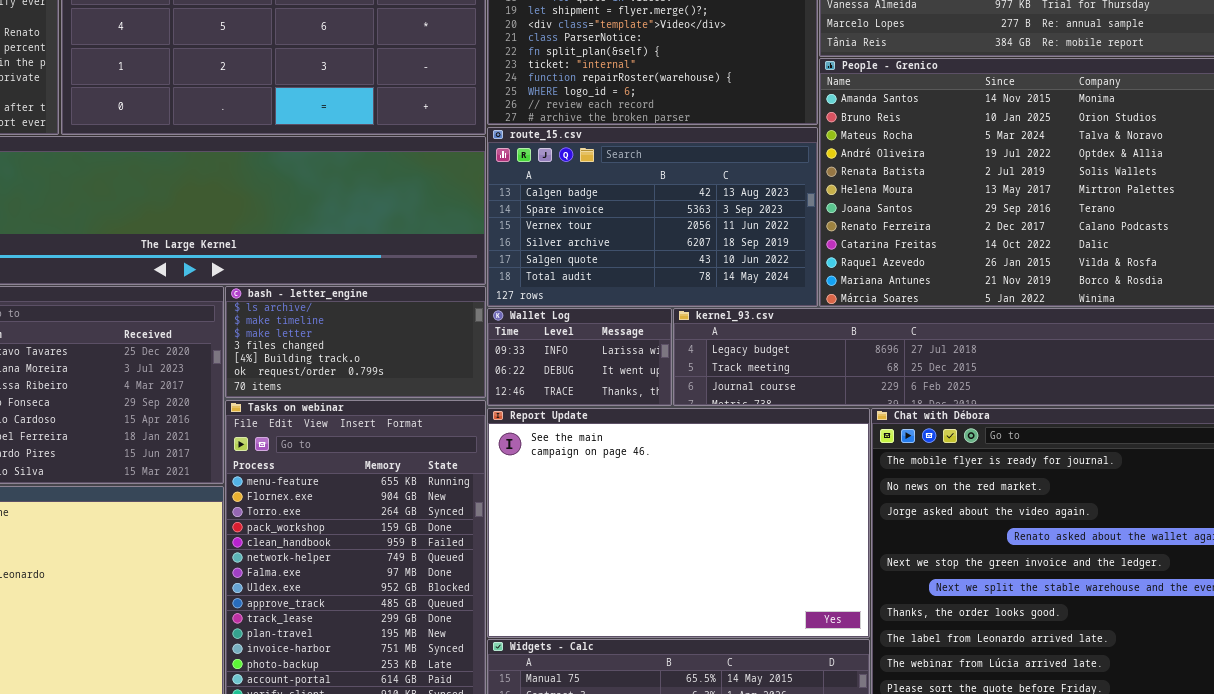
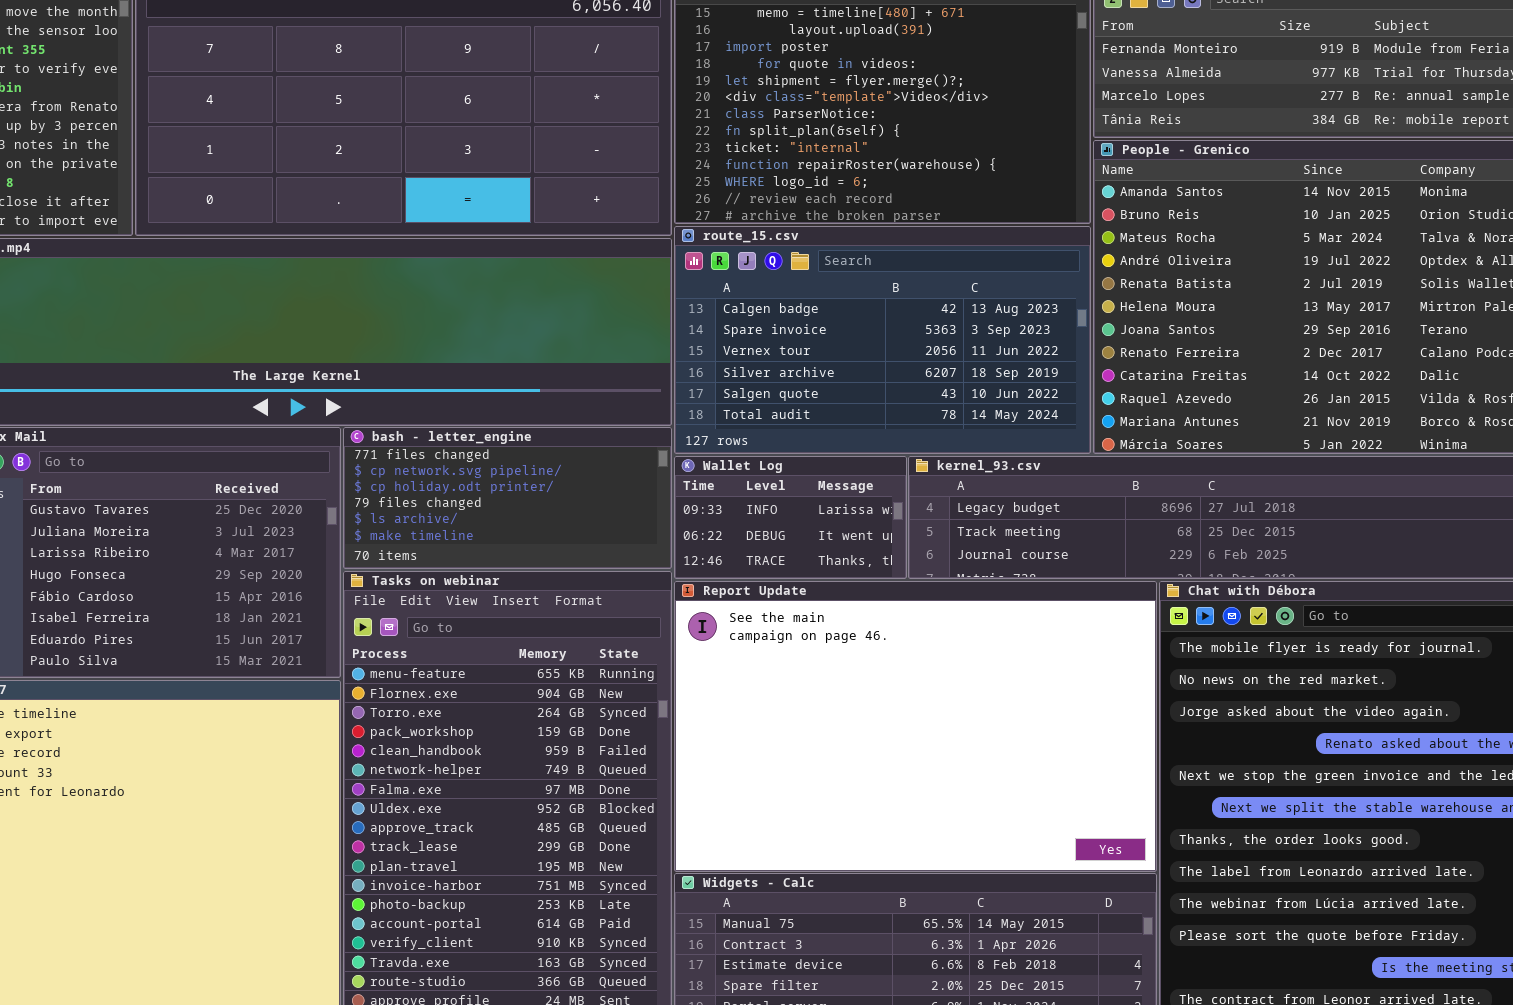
bash - letter_engine: [225,286,486,398] -> [343,427,672,569], scrolled up 4 rows

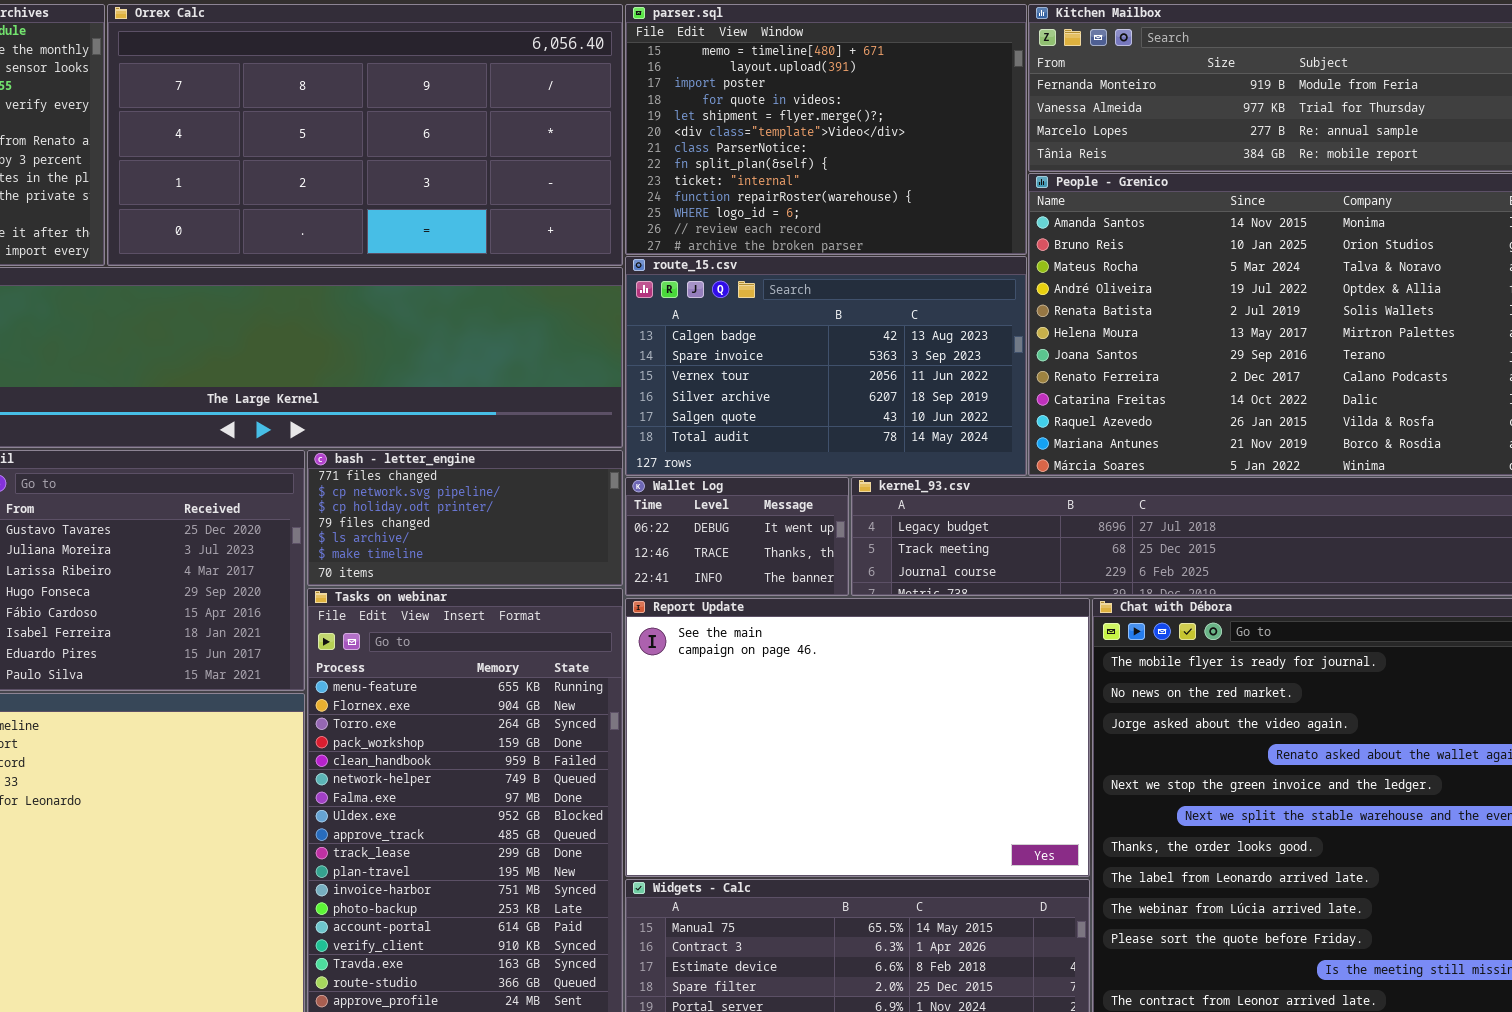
Wallet Log: [674,456,907,579] -> [625,477,849,596], scrolled down 1 row

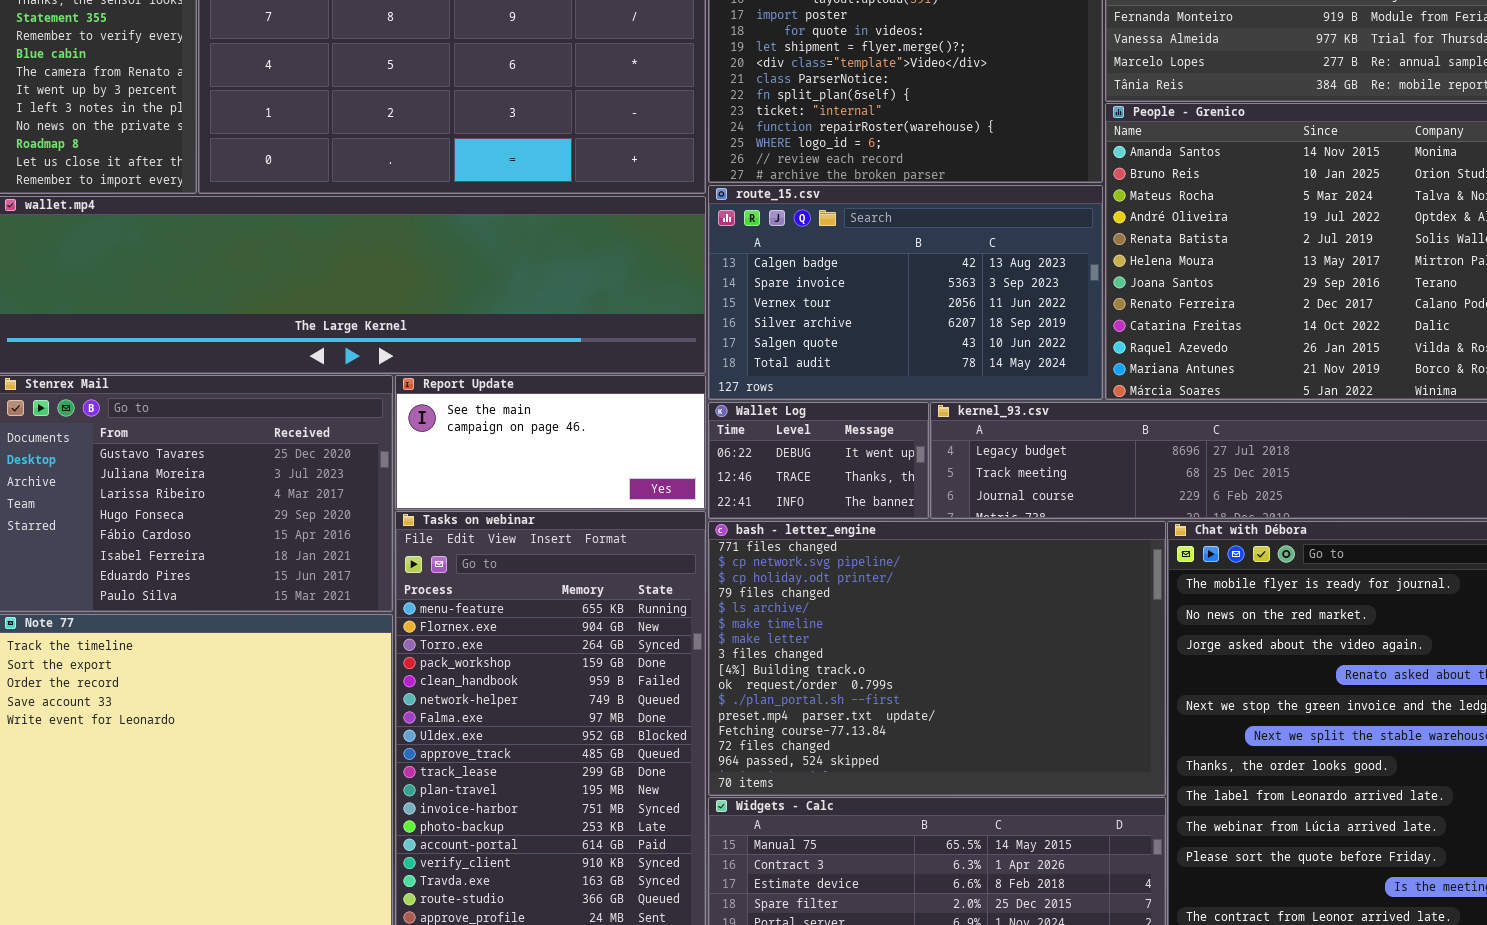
bash - letter_engine: [307,450,623,586] -> [708,521,1166,796], moved, resized
Report Update: [625,598,1090,877] -> [395,375,706,510], moved, resized

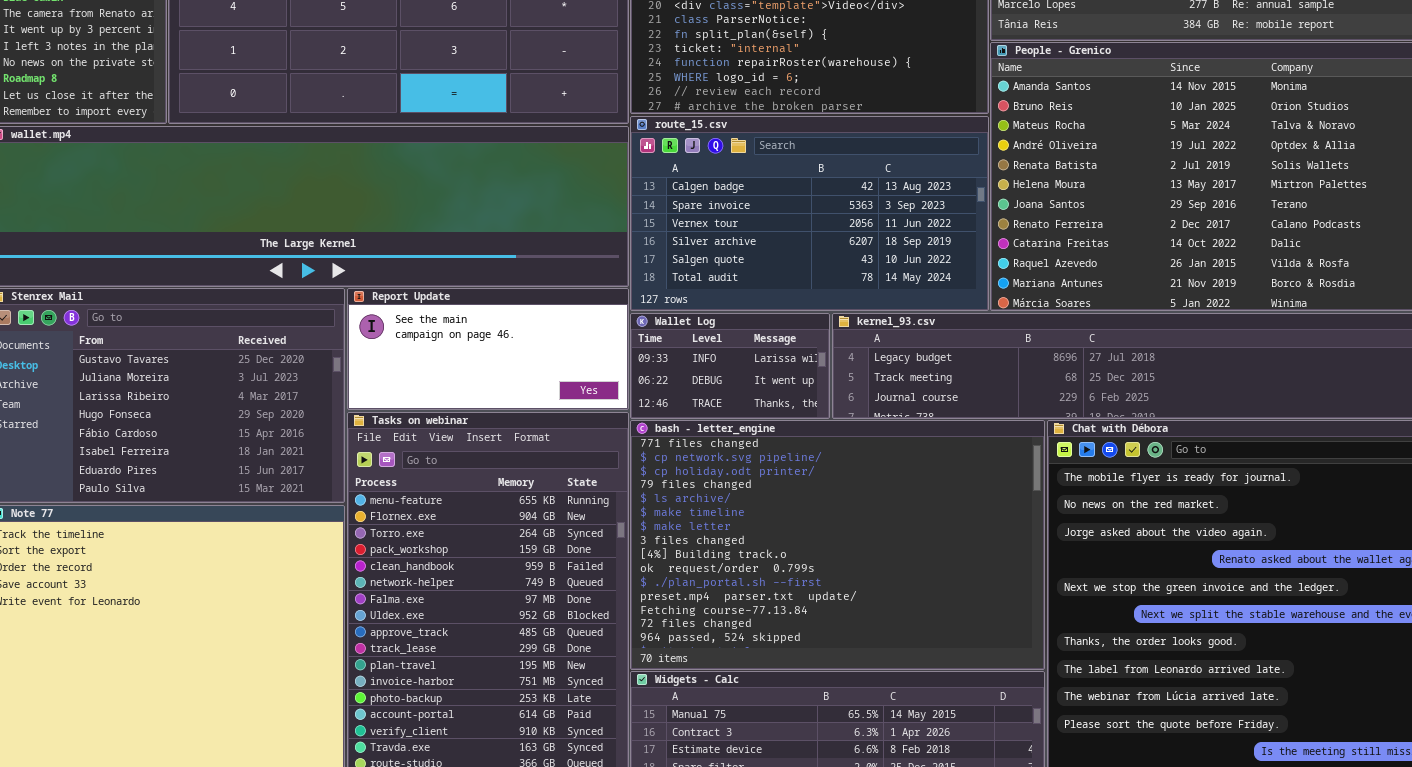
Wallet Log: [708,402,929,519] -> [630,313,830,419], scrolled up 1 row

